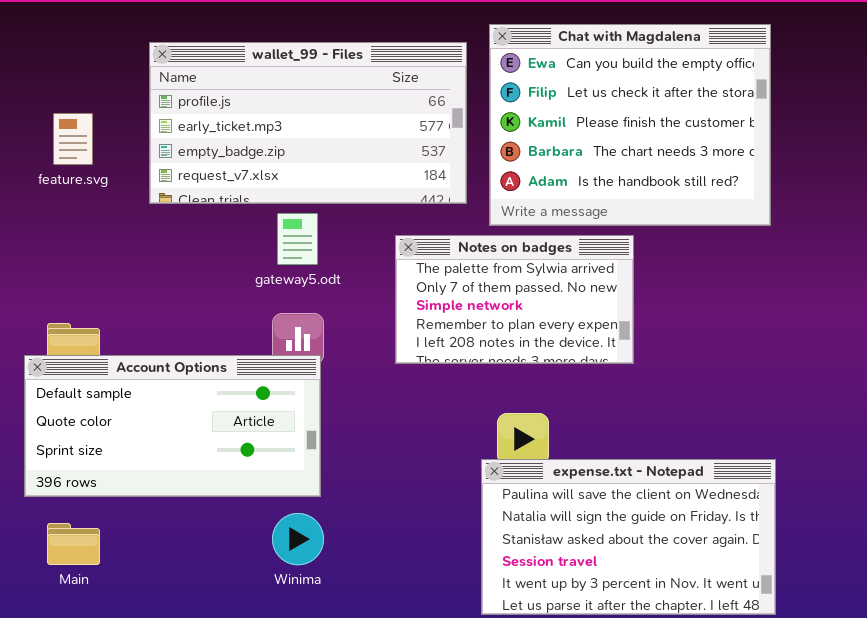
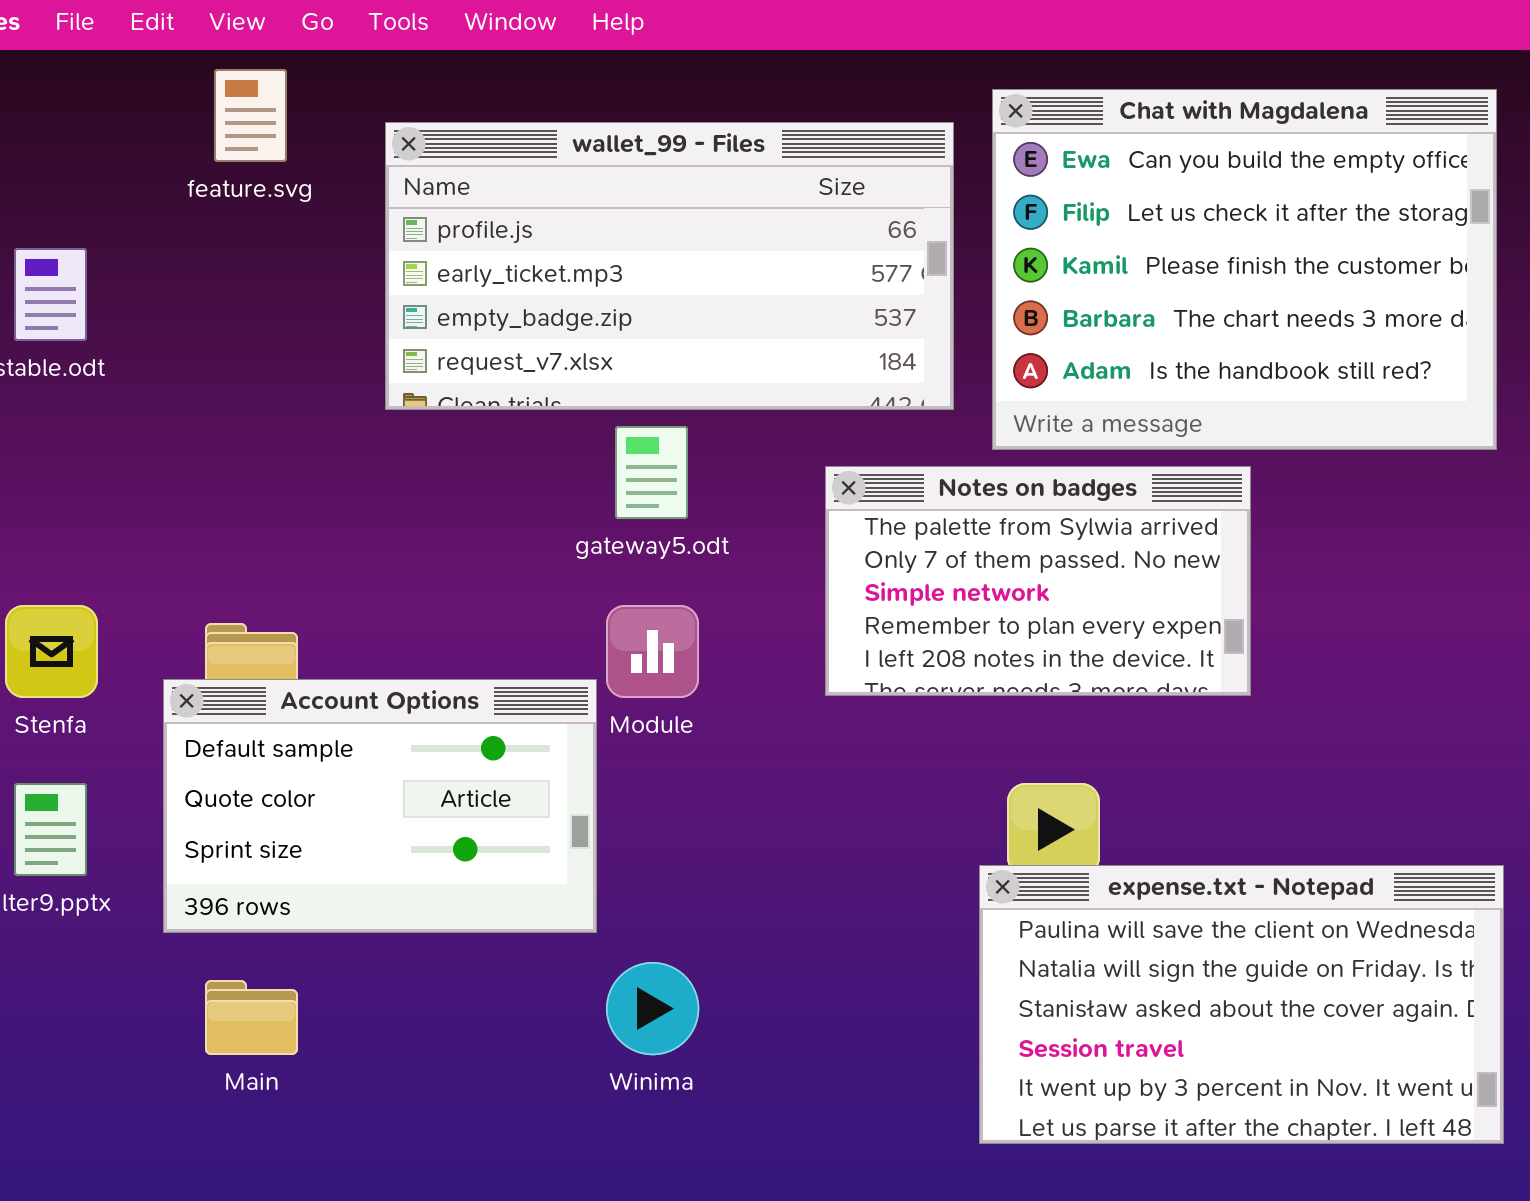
feature.svg: [53,113,93,165] -> [214,69,287,162], moved
Account Options: [24,355,321,497] -> [163,679,597,933], resized

